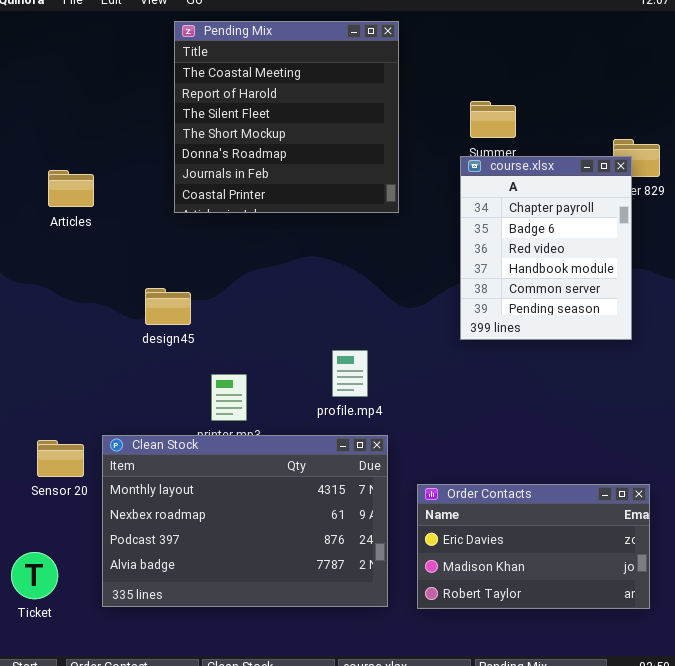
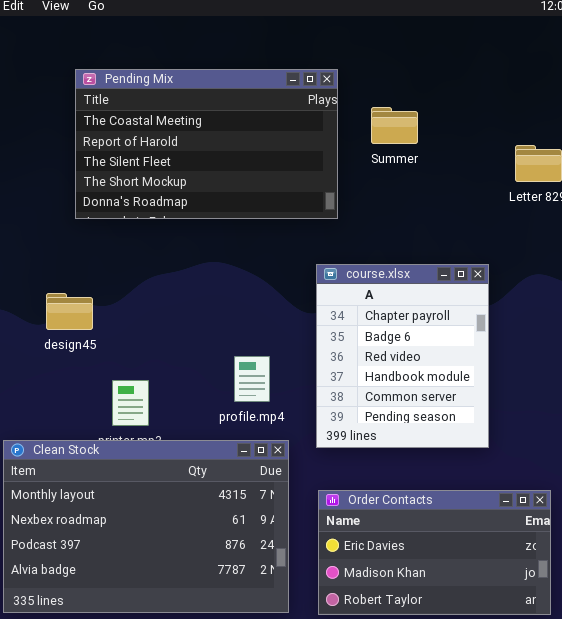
Pending Mix: [174,21,399,213] -> [75,69,338,219], resized
course.xlsx: [460,156,632,340] -> [316,264,489,448], moved

